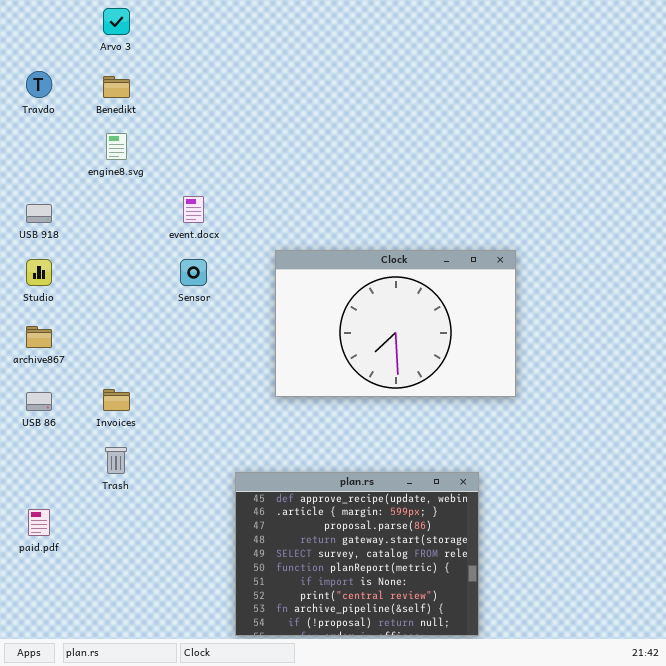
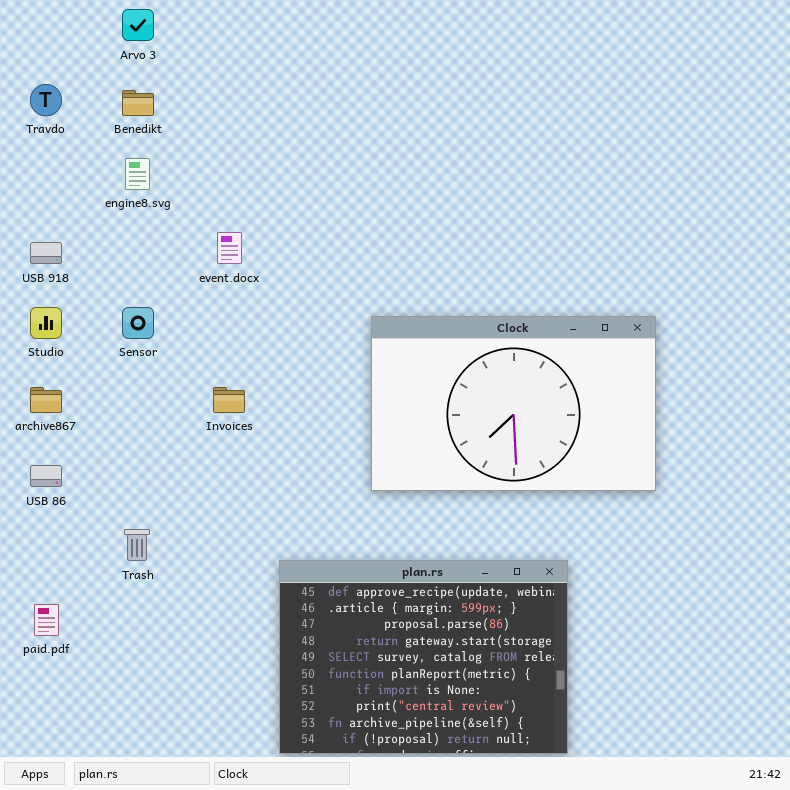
Clock: [275,250,516,397] -> [371,316,656,491], moved
Sensor: [180,259,207,286] -> [122,307,154,339], moved
Invoices: [103,389,130,411] -> [213,387,245,413], moved

